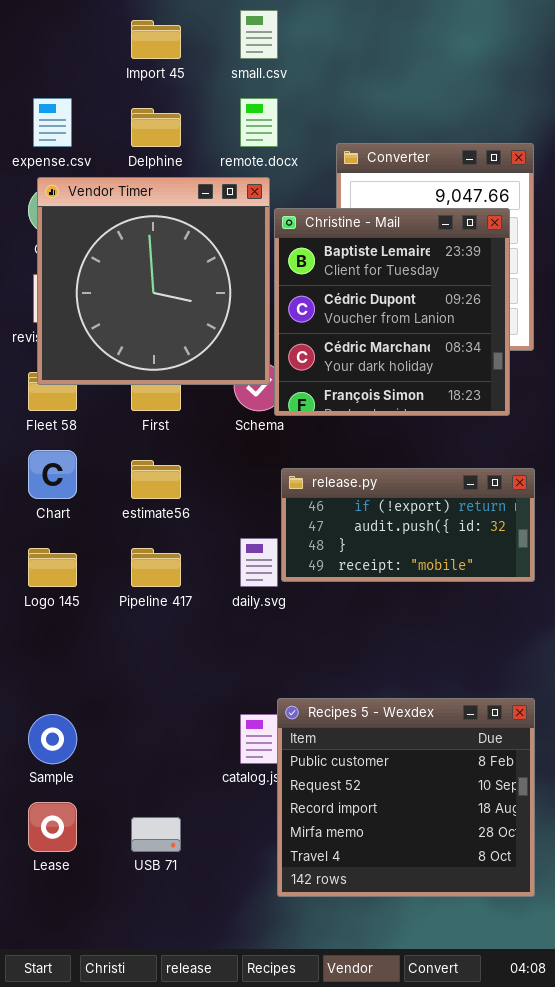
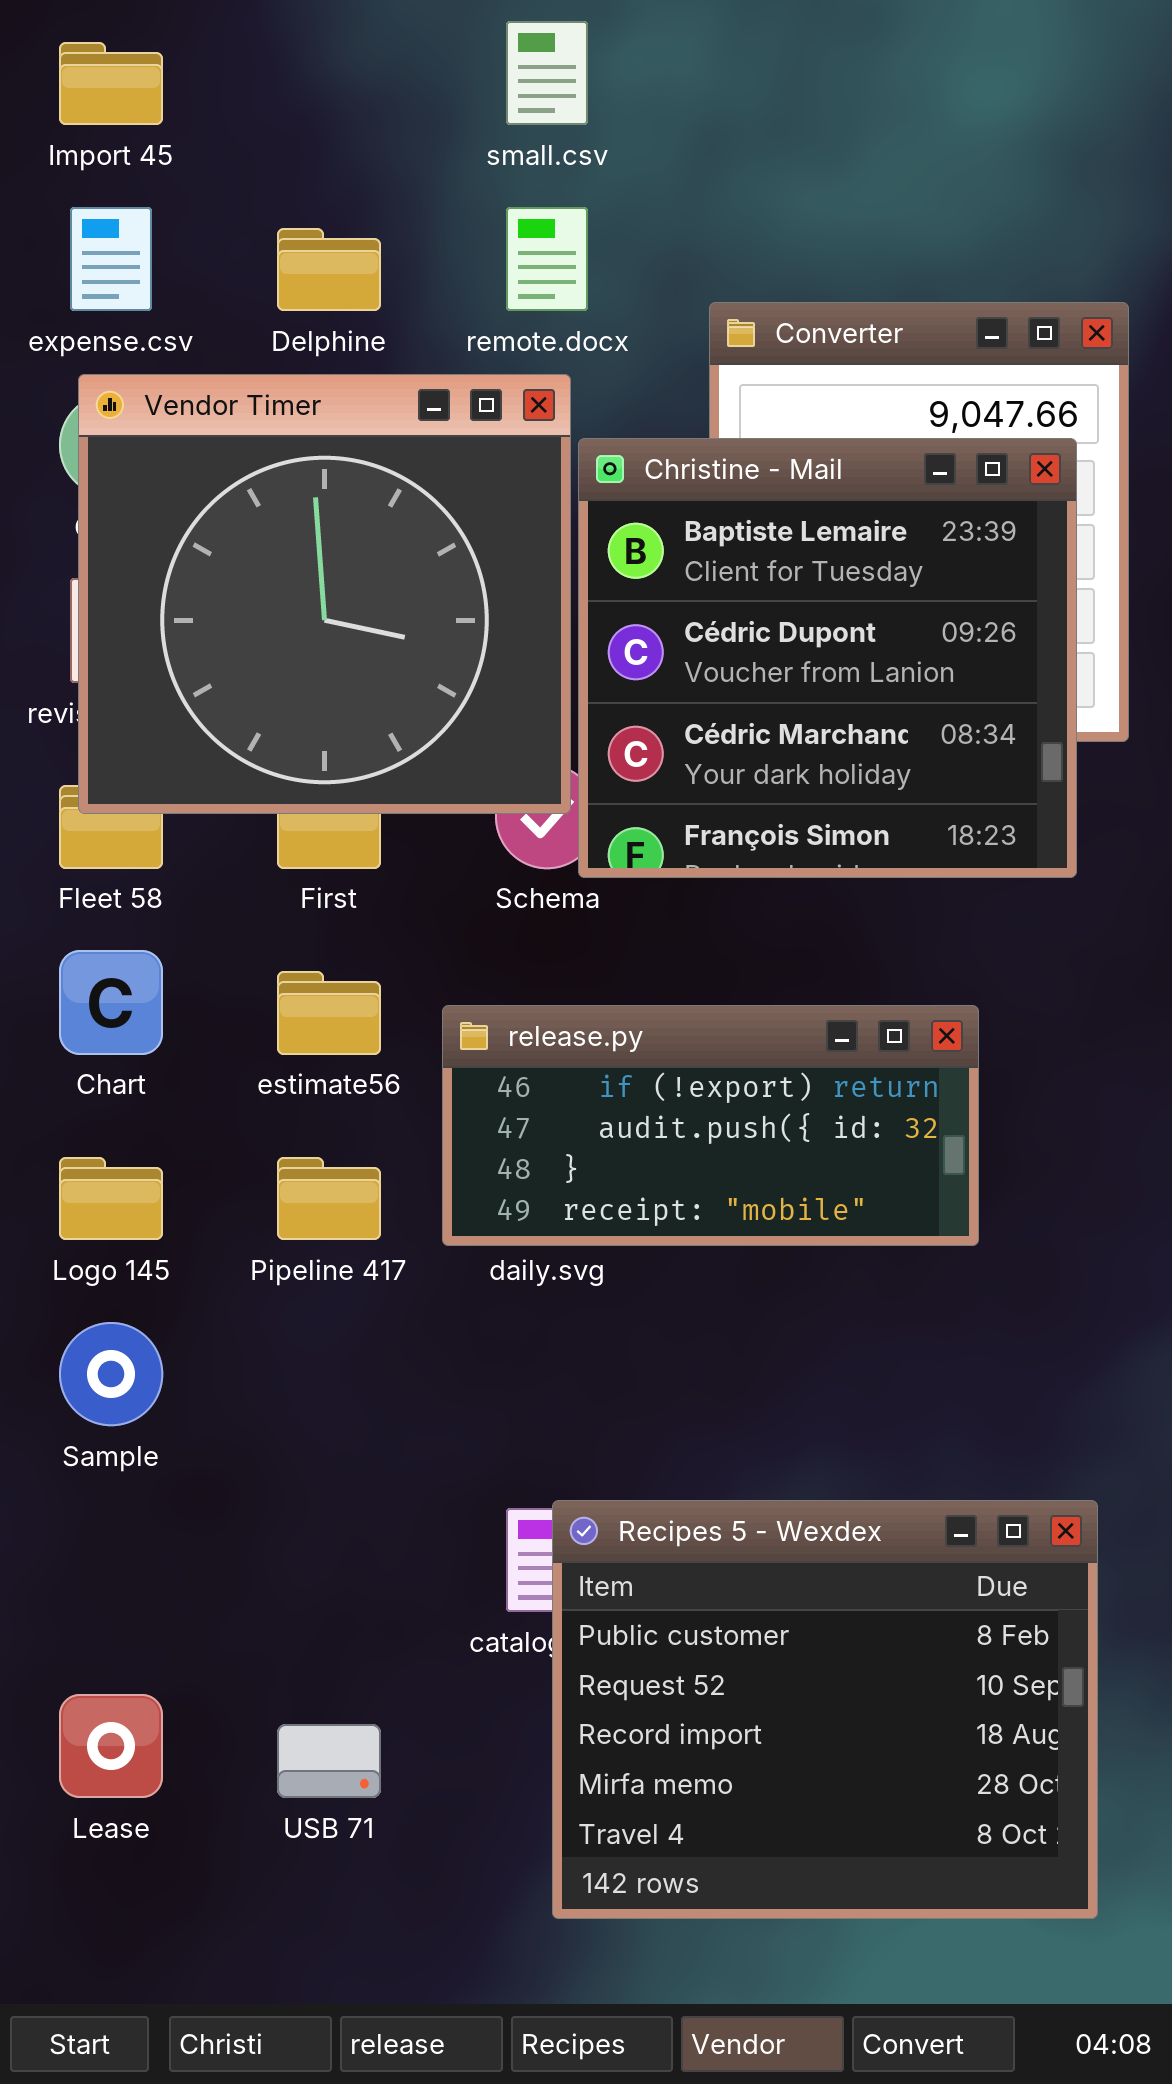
Import 45: [131,20,181,59] -> [59,42,163,125], moved
release.py: [281,468,535,582] -> [442,1005,979,1246], moved
Recipes 5 - Wexdex: [277,698,535,897] -> [552,1500,1098,1919], moved
Sample: [28,714,77,764] -> [59,1322,163,1426], moved

